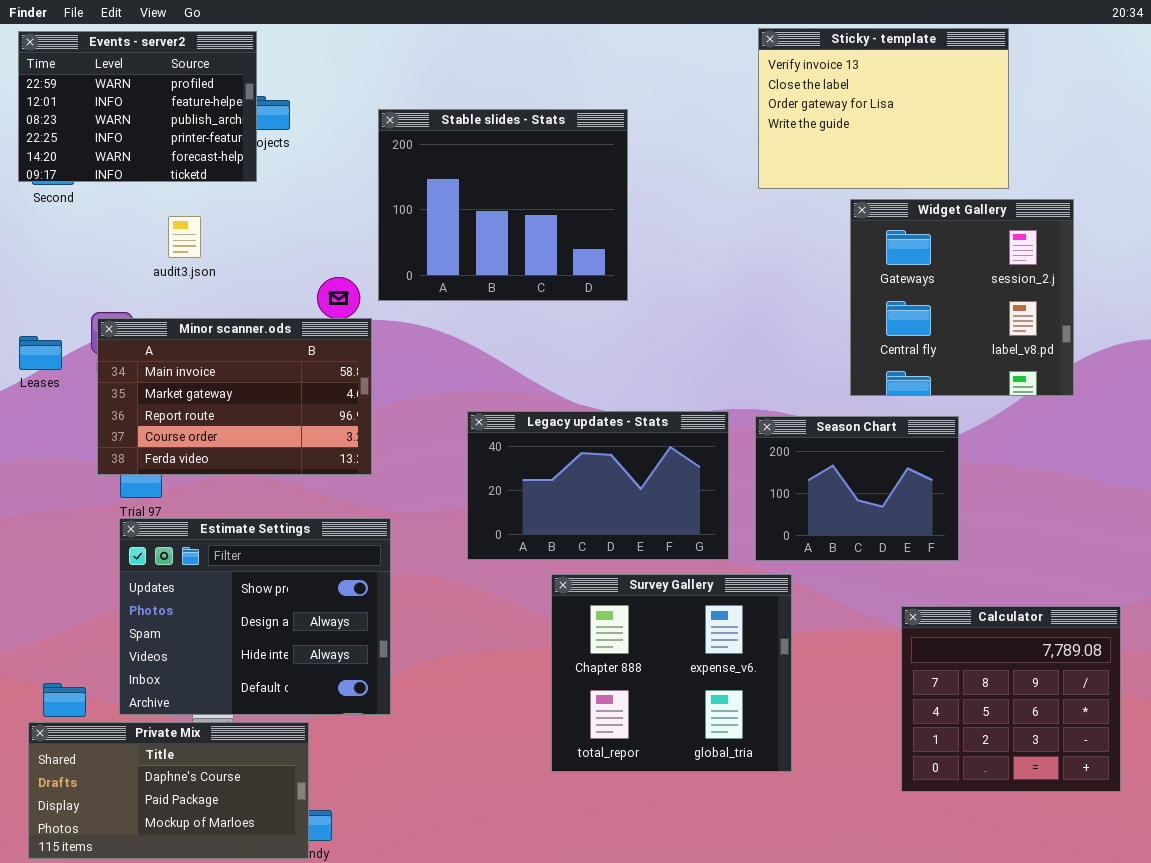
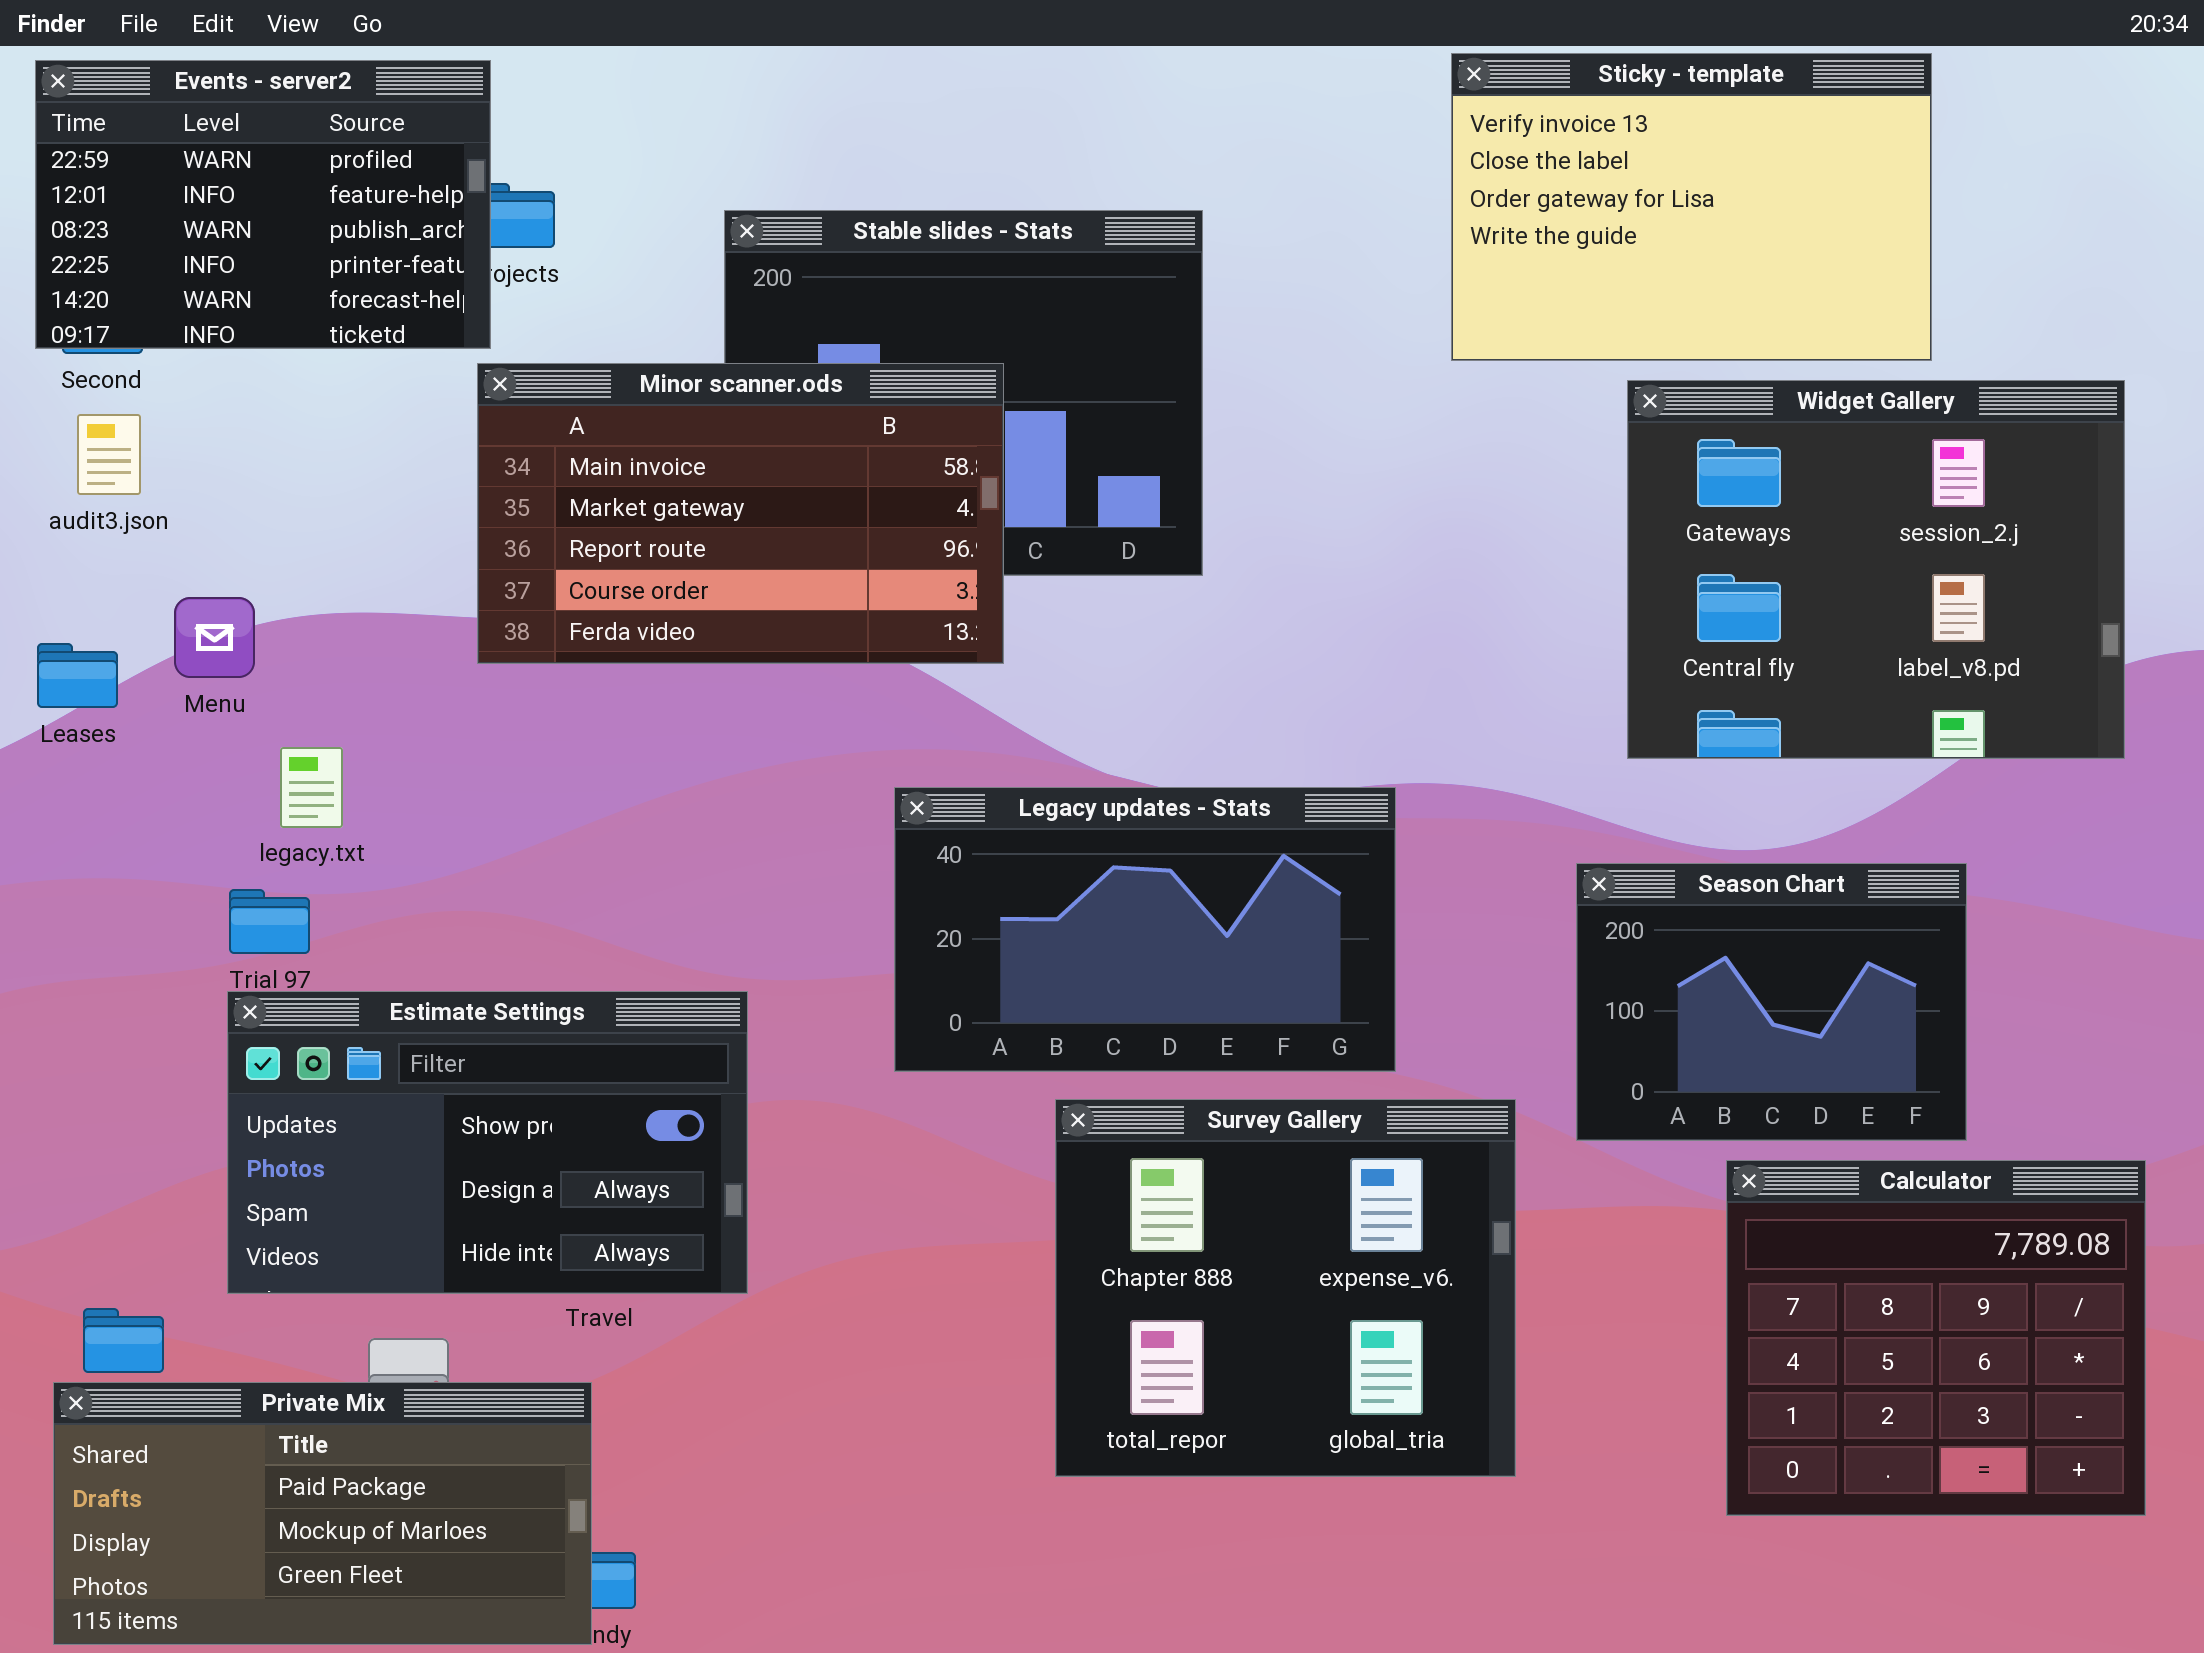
Widget Gallery: [850,199,1074,396] -> [1627,380,2125,759], resized
audit3.json: [168,216,201,258] -> [77,414,141,495], moved
Minor scanner.ods: [97,318,372,475] -> [477,363,1004,664], moved
Season Chart: [755,416,959,561] -> [1576,863,1967,1141], moved
Estimate Settings: [119,518,391,715] -> [227,991,748,1294], resized
Private Mix: [28,722,309,859] -> [53,1382,592,1645], scrolled down 1 row

